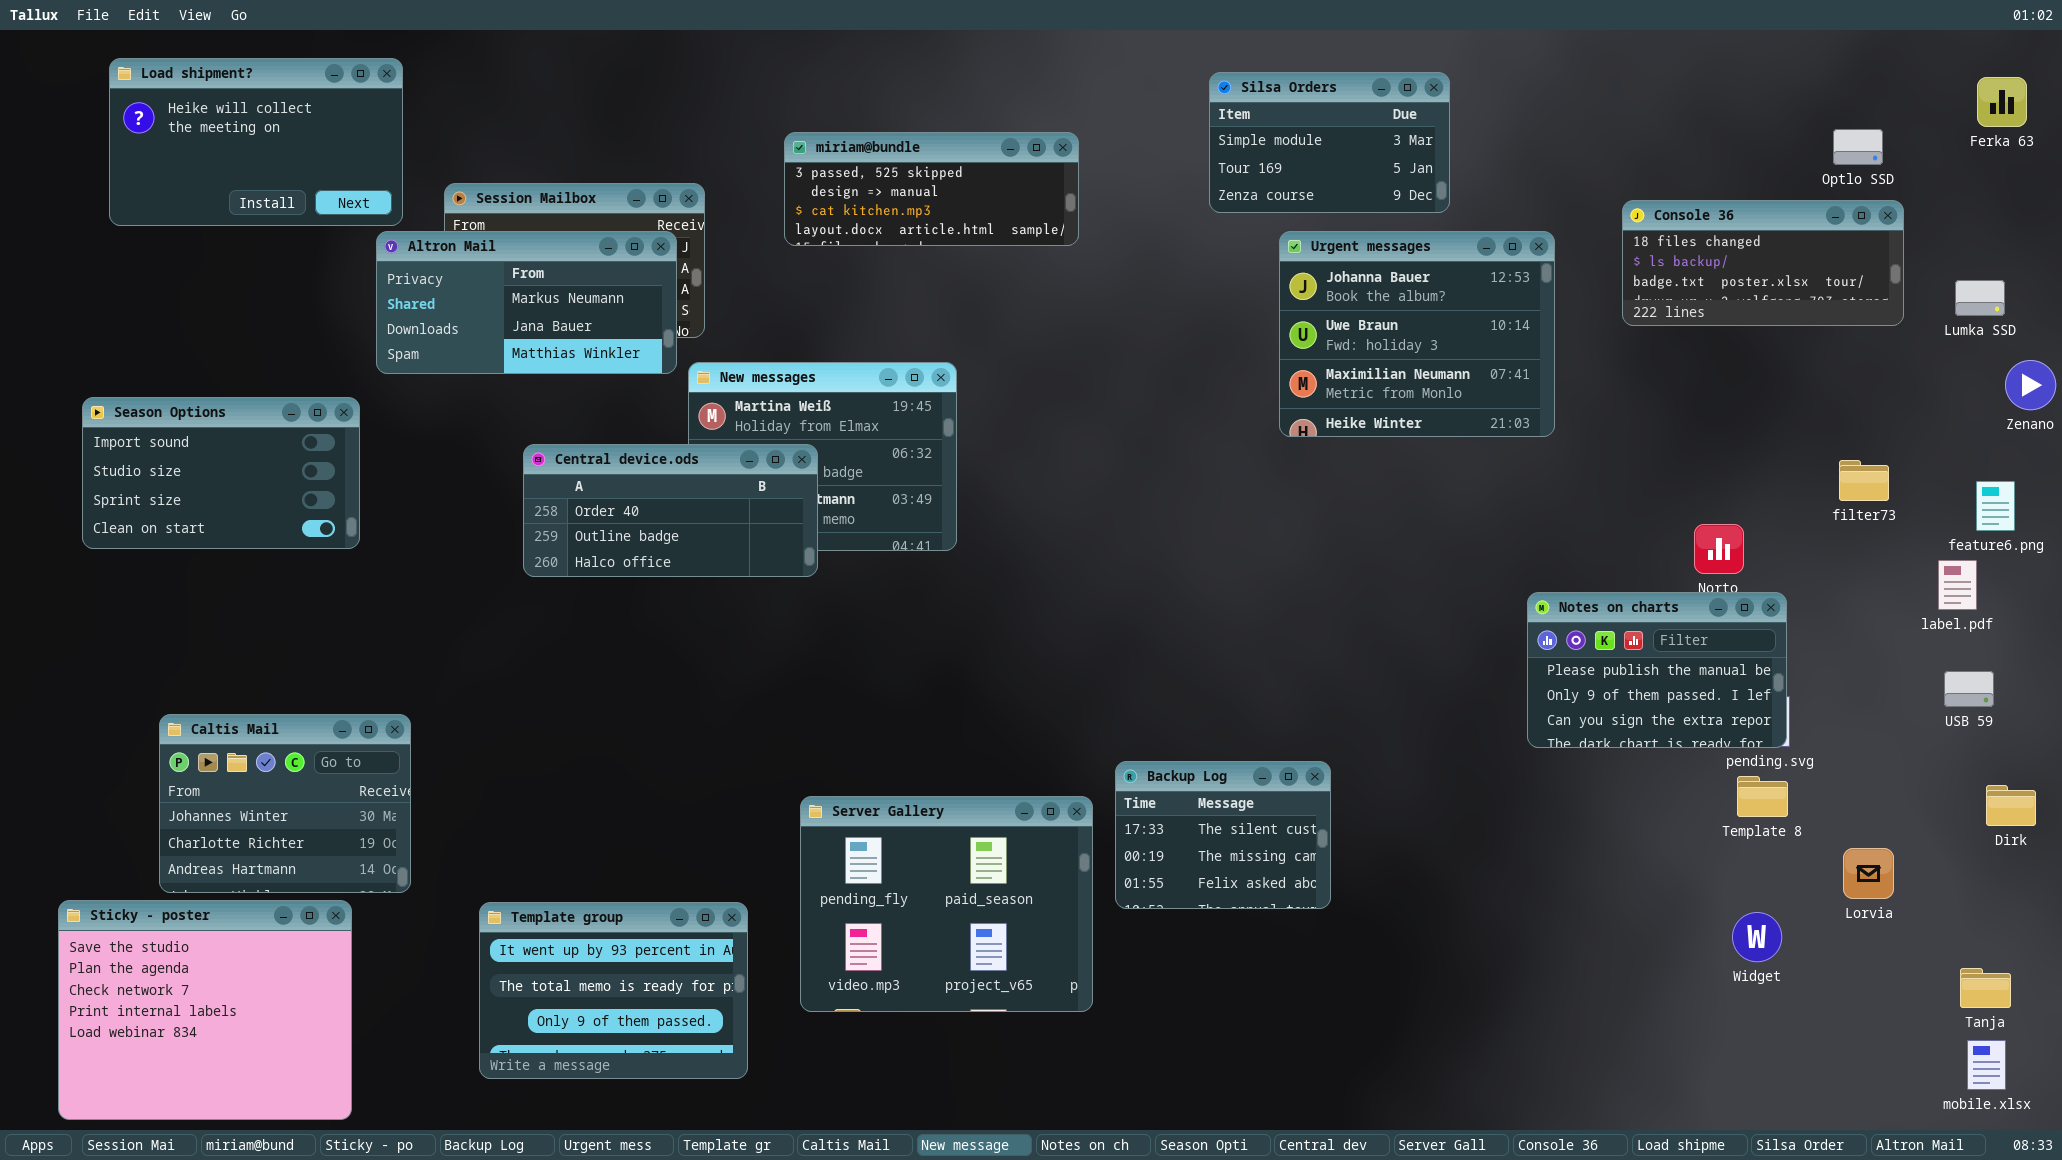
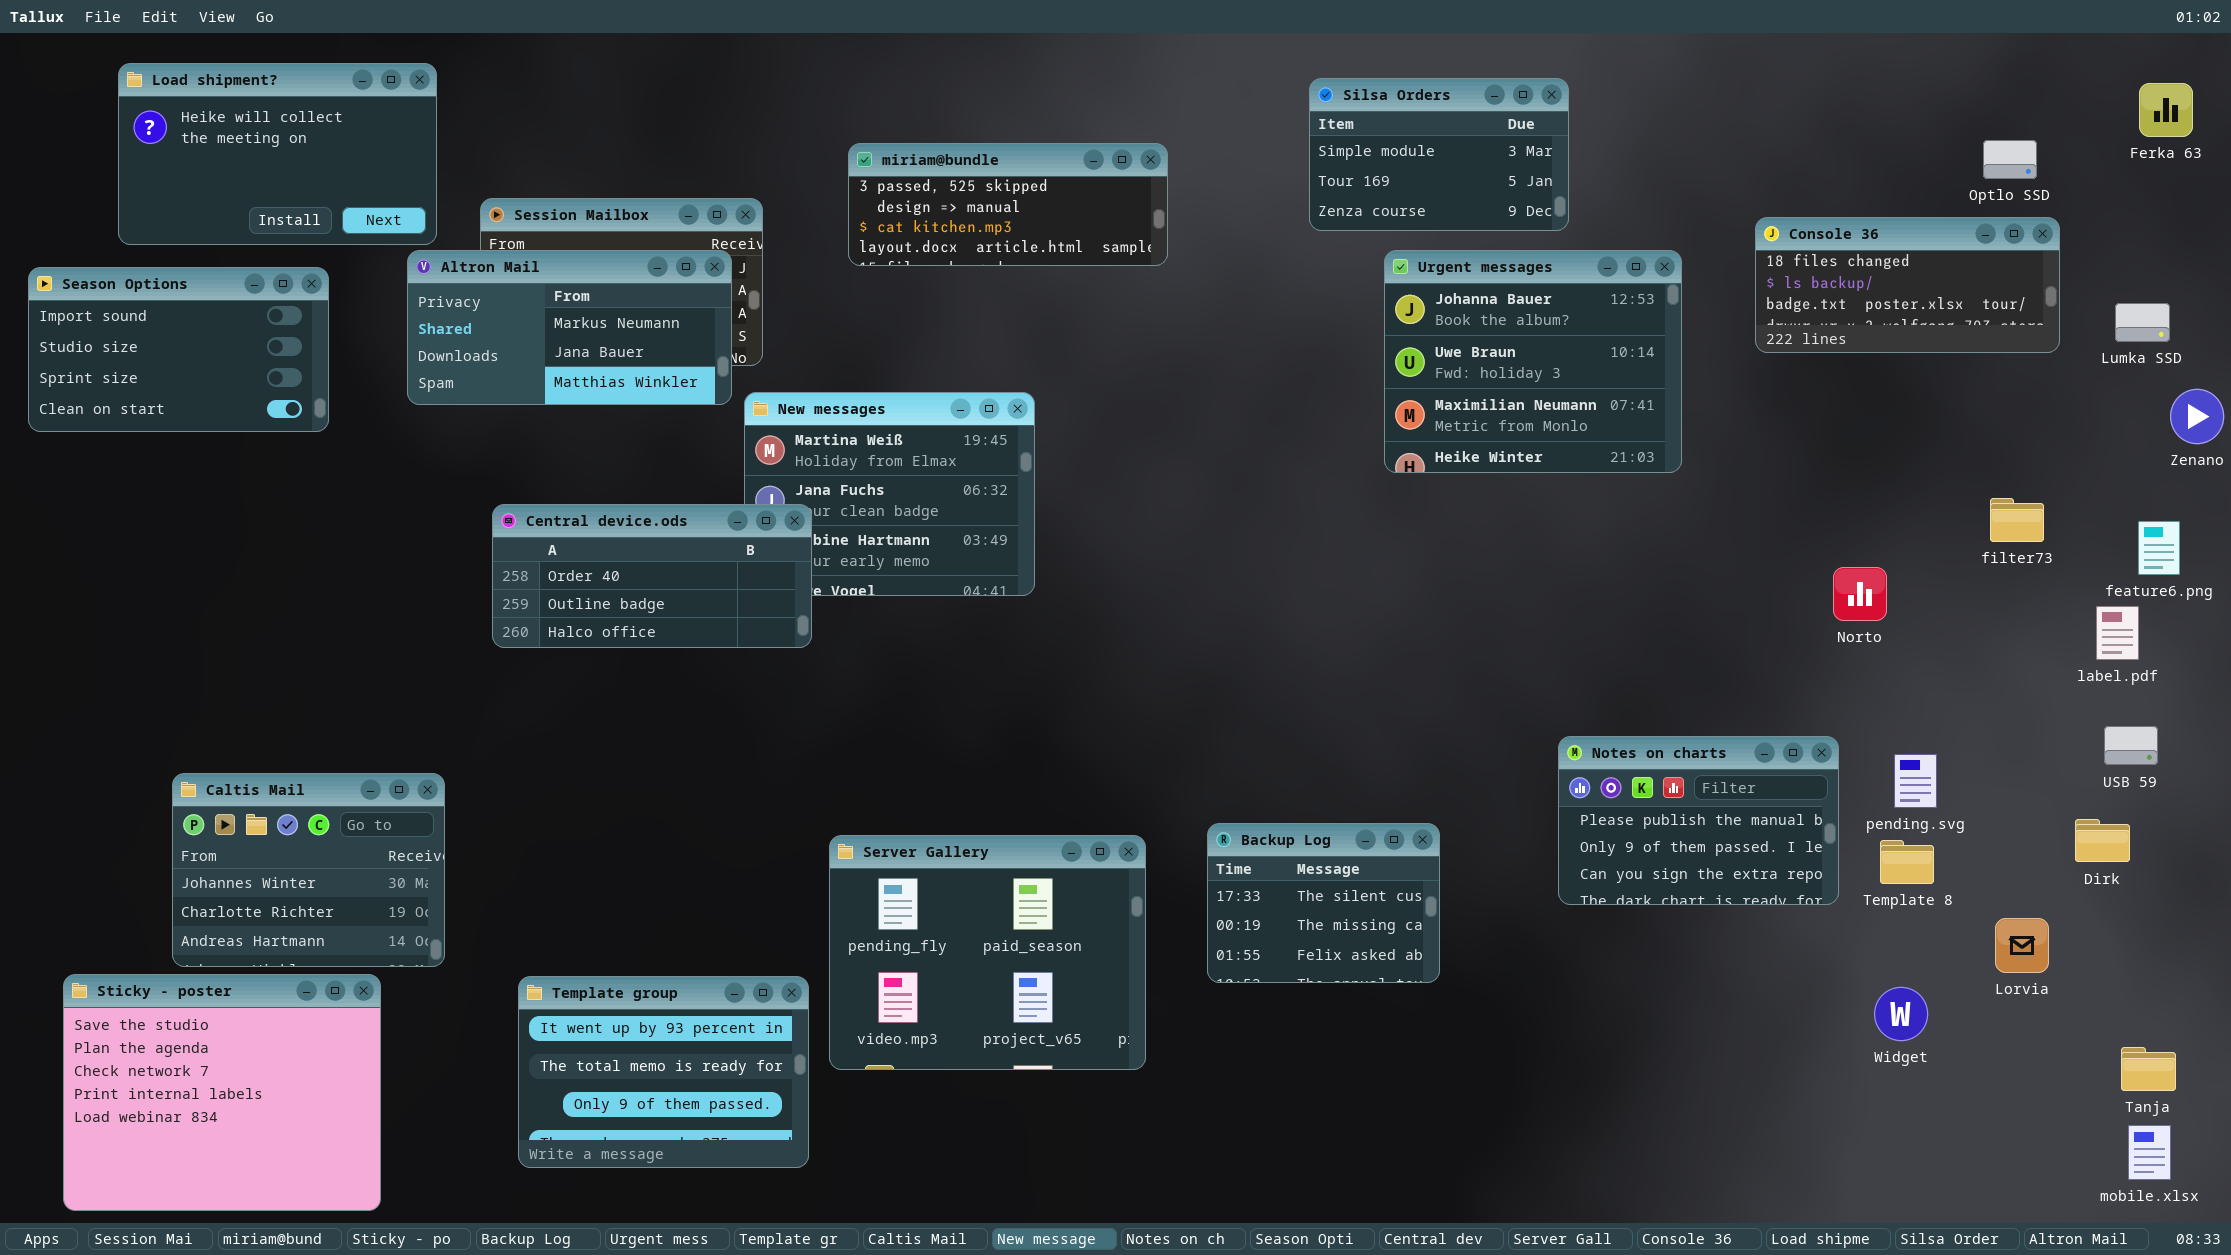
Season Options: [82,397,360,549] -> [28,267,329,432], moved
Central device.ods: [523,444,818,577] -> [492,504,812,648], moved
Notes on charts: [1527,592,1787,748] -> [1558,736,1839,905], moved
Dirk: [1986,785,2036,826] -> [2075,819,2130,862], moved
Server Gallery: [800,796,1093,1012] -> [829,835,1146,1070], moved

